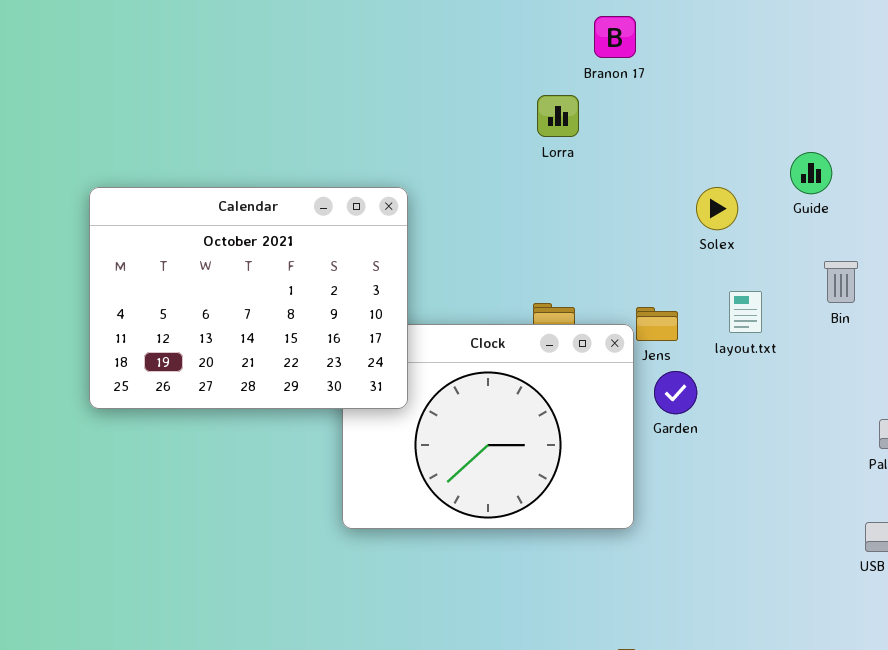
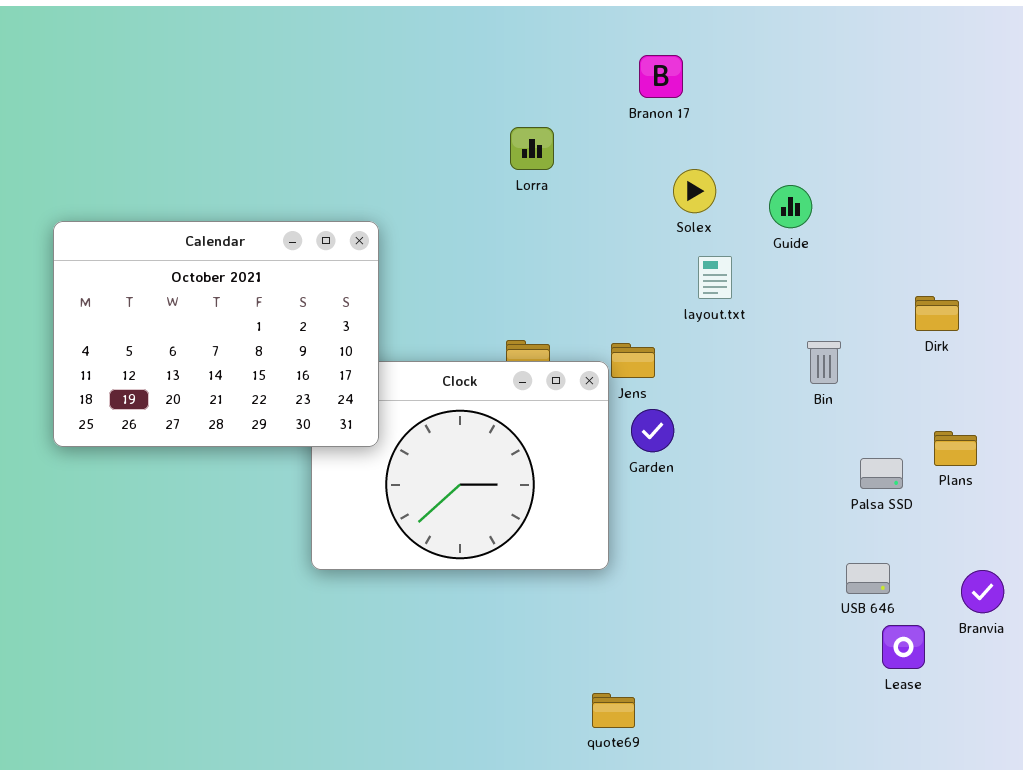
Branon 17: [594,16,636,58] -> [639,55,683,98], moved
Solex: [696,187,738,230] -> [673,169,716,213], moved
Bin: [824,261,858,303] -> [807,341,841,384], moved
layout.txt: [729,291,762,333] -> [698,256,732,299], moved

